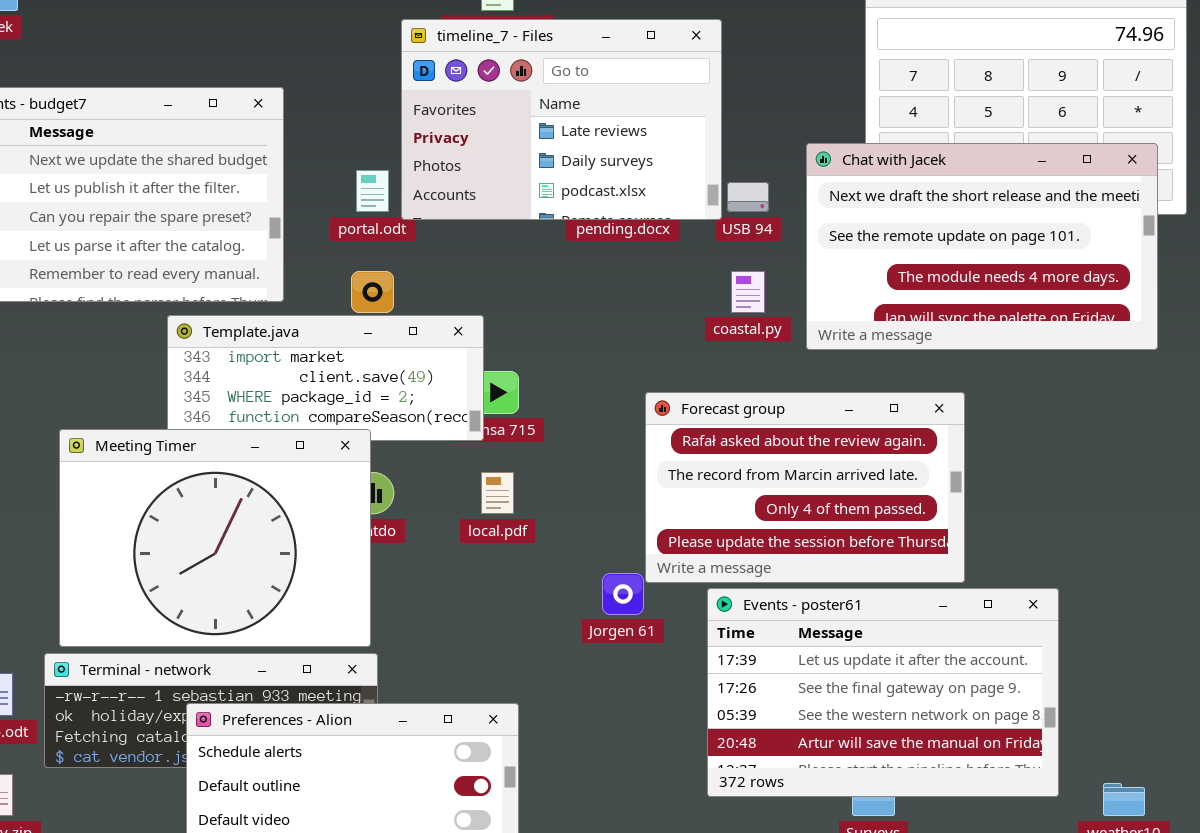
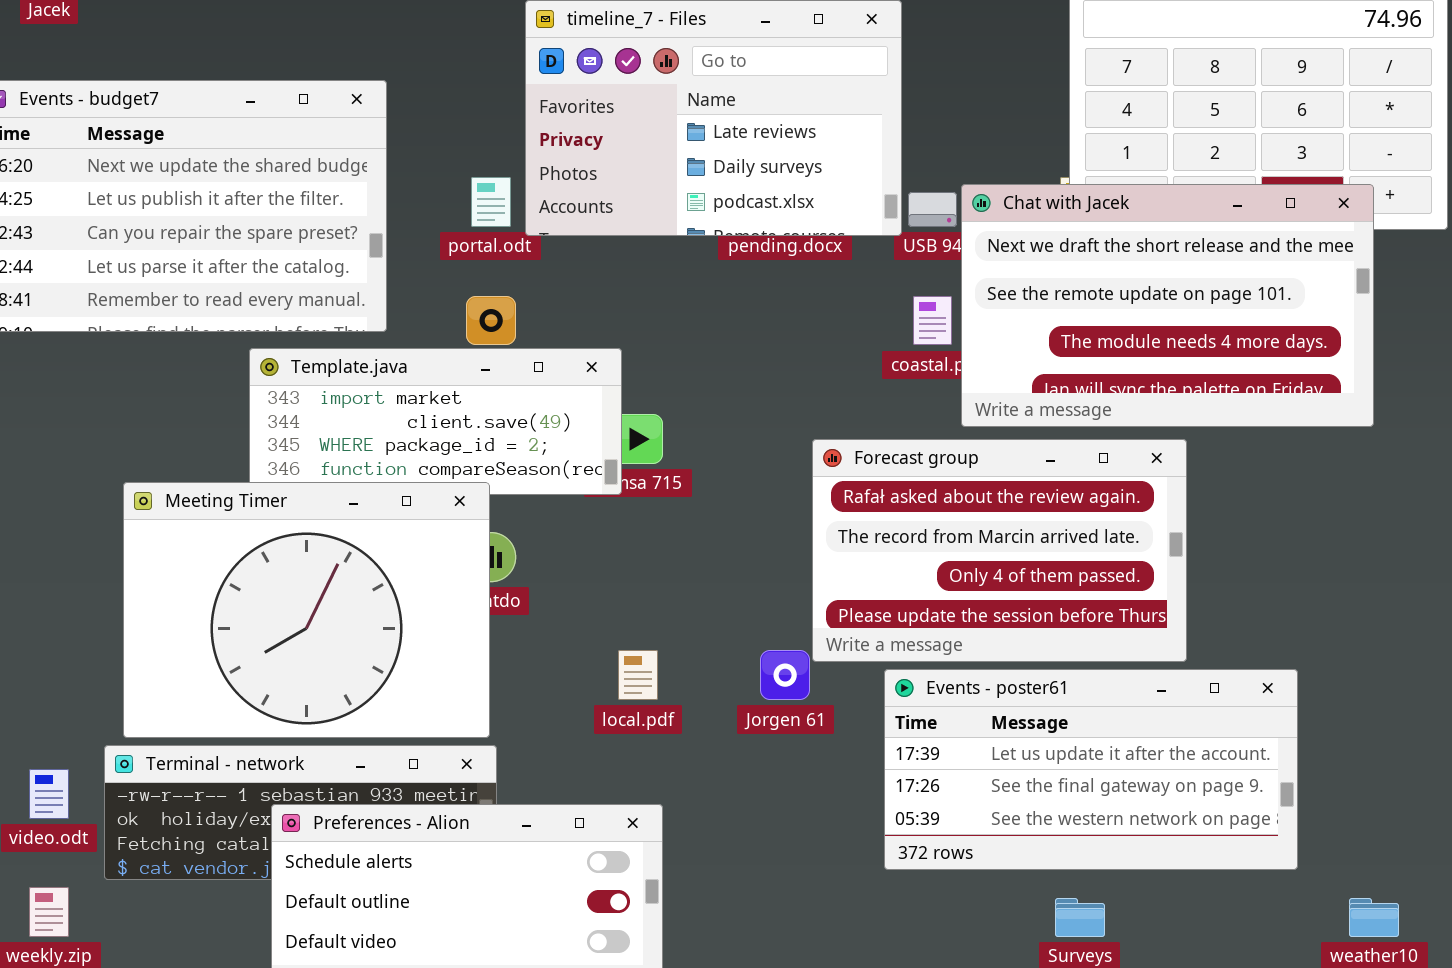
Chat with Jacek: [806,143,1158,350] -> [961,184,1374,427], moved
local.pdf: [481,472,514,514] -> [618,650,658,700], moved
Events - poster61: [707,588,1059,797] -> [884,669,1298,870], resized

